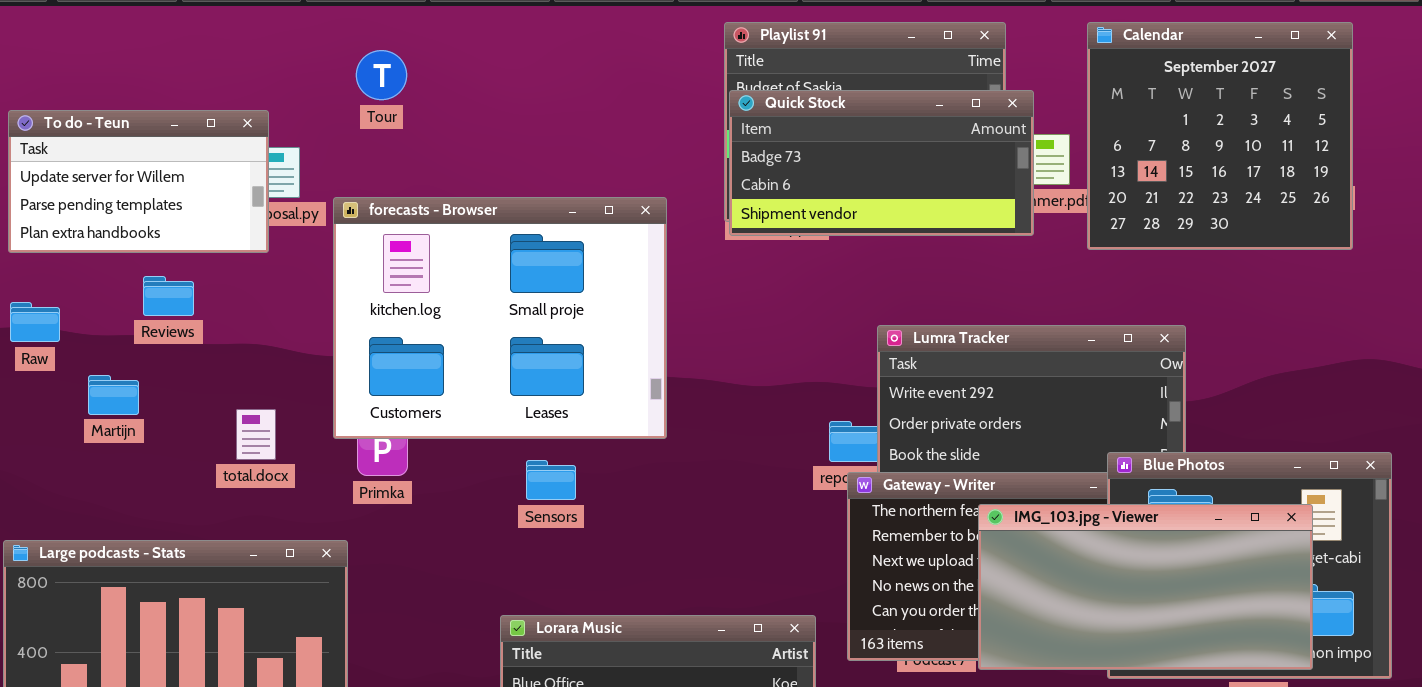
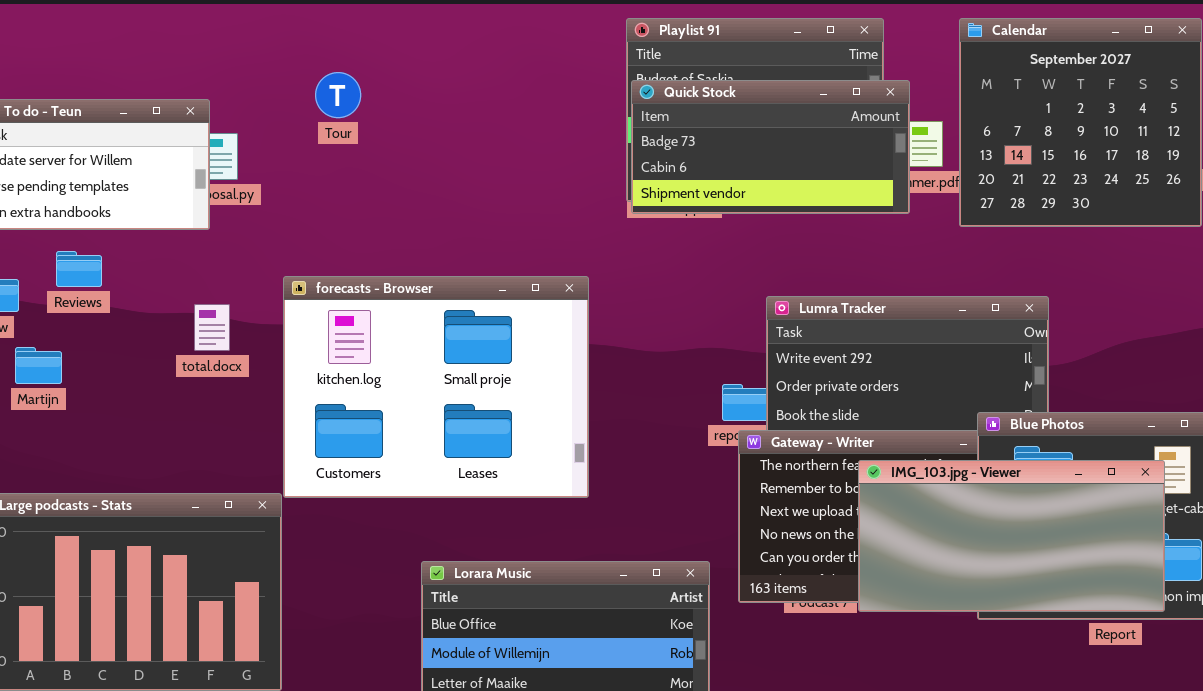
Tour: [356,50,407,100] -> [315,72,361,118], moved
forecasts - Browser: [333,197,667,439] -> [283,276,589,498], moved
Reviews: [143,276,194,316] -> [56,251,102,287], moved
Martijn: [88,375,139,415] -> [15,347,62,384], moved
total.docx: [236,409,276,460] -> [194,304,230,351], moved

